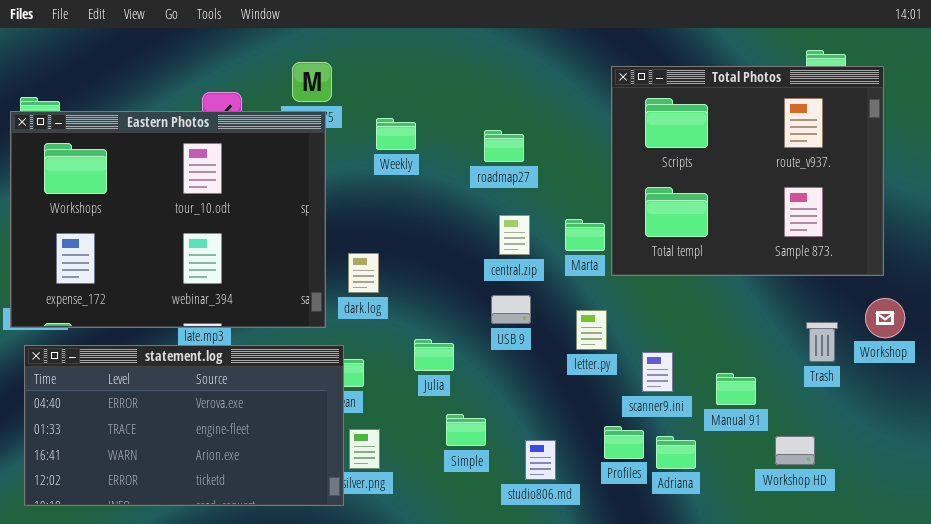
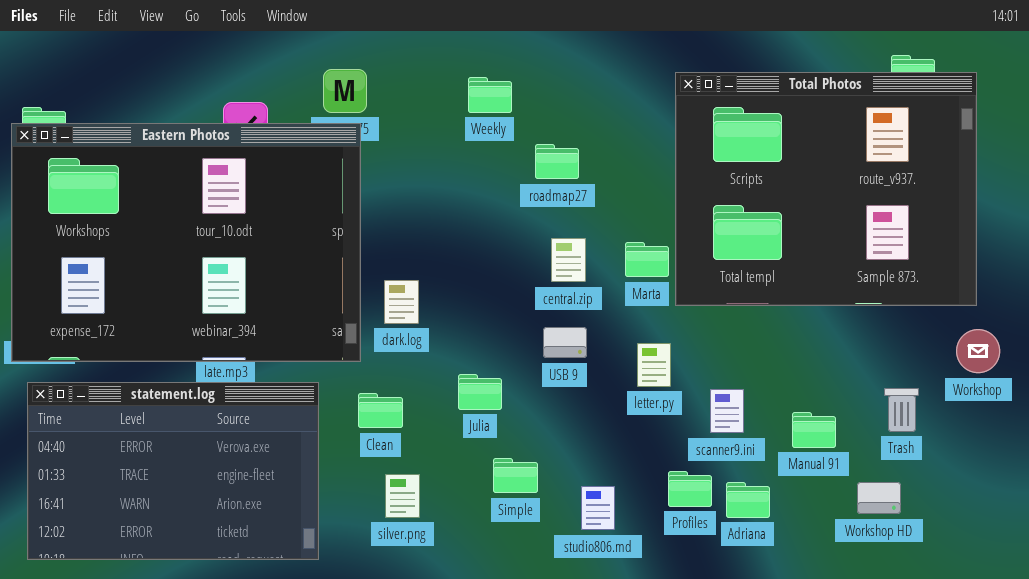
Weekly: [376,118,416,150] -> [468,77,512,113], moved
Trash: [806,322,838,362] -> [884,388,919,432], moved
statement.log: [24,345,344,506] -> [27,382,319,560], resized

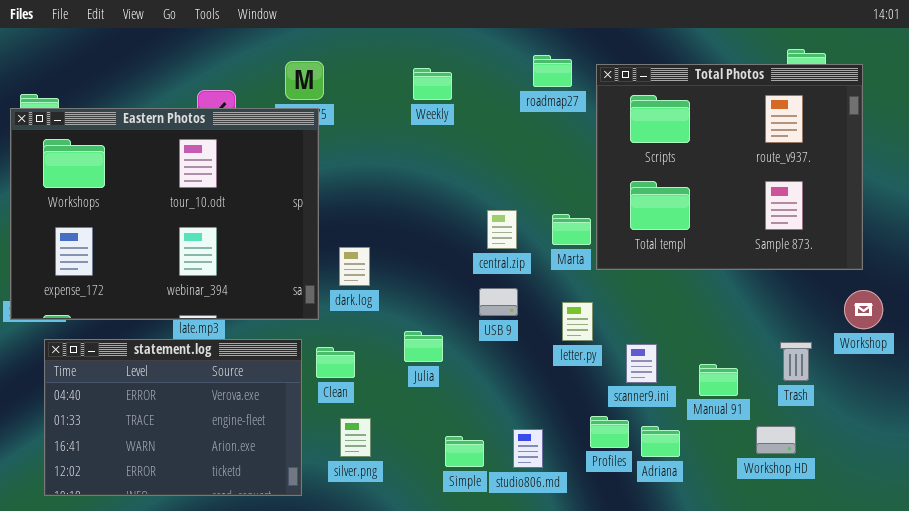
roadmap27: [535,144,579,179] -> [533,55,572,87], moved
statement.log: [27,382,319,560] -> [44,339,302,496], moved
Simple: [493,458,538,493] -> [445,436,484,467], moved

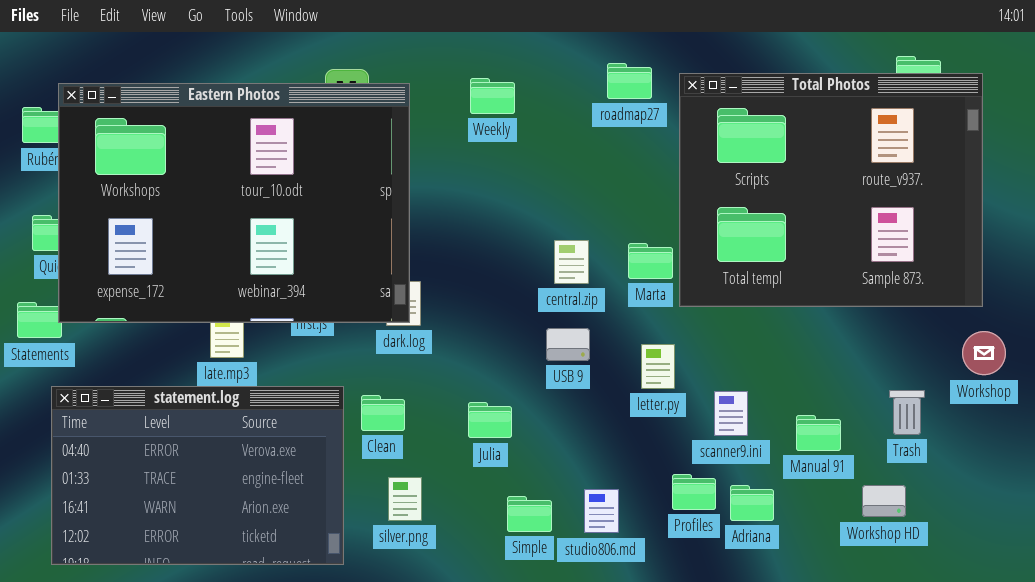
Eastern Photos: [10,108,319,320] -> [58,83,410,323], moved
Julia: [404,331,443,362] -> [468,402,512,438], moved

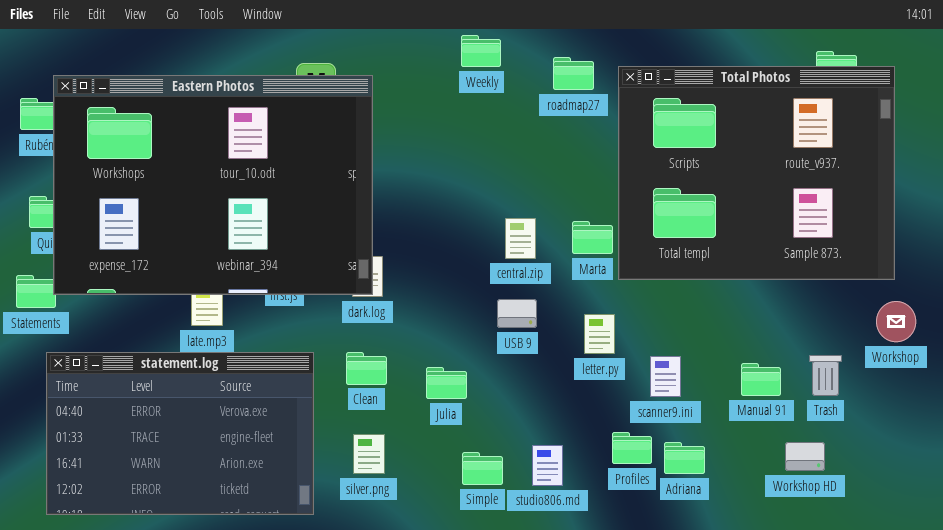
Weekly: [470,78,515,114] -> [461,35,501,67], moved
Clean: [361,395,405,431] -> [346,352,387,385], moved
Manual 91: [796,415,841,451] -> [741,363,781,396], moved

